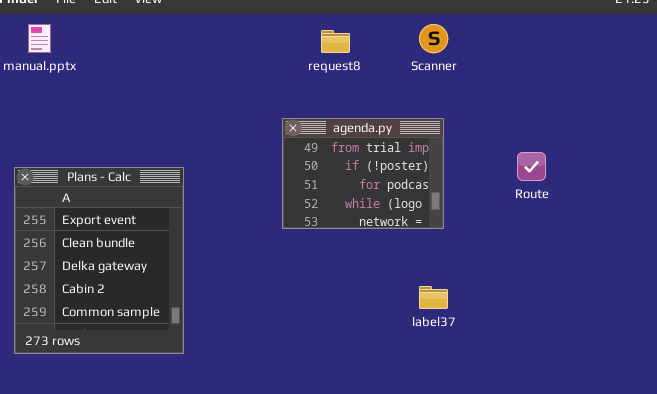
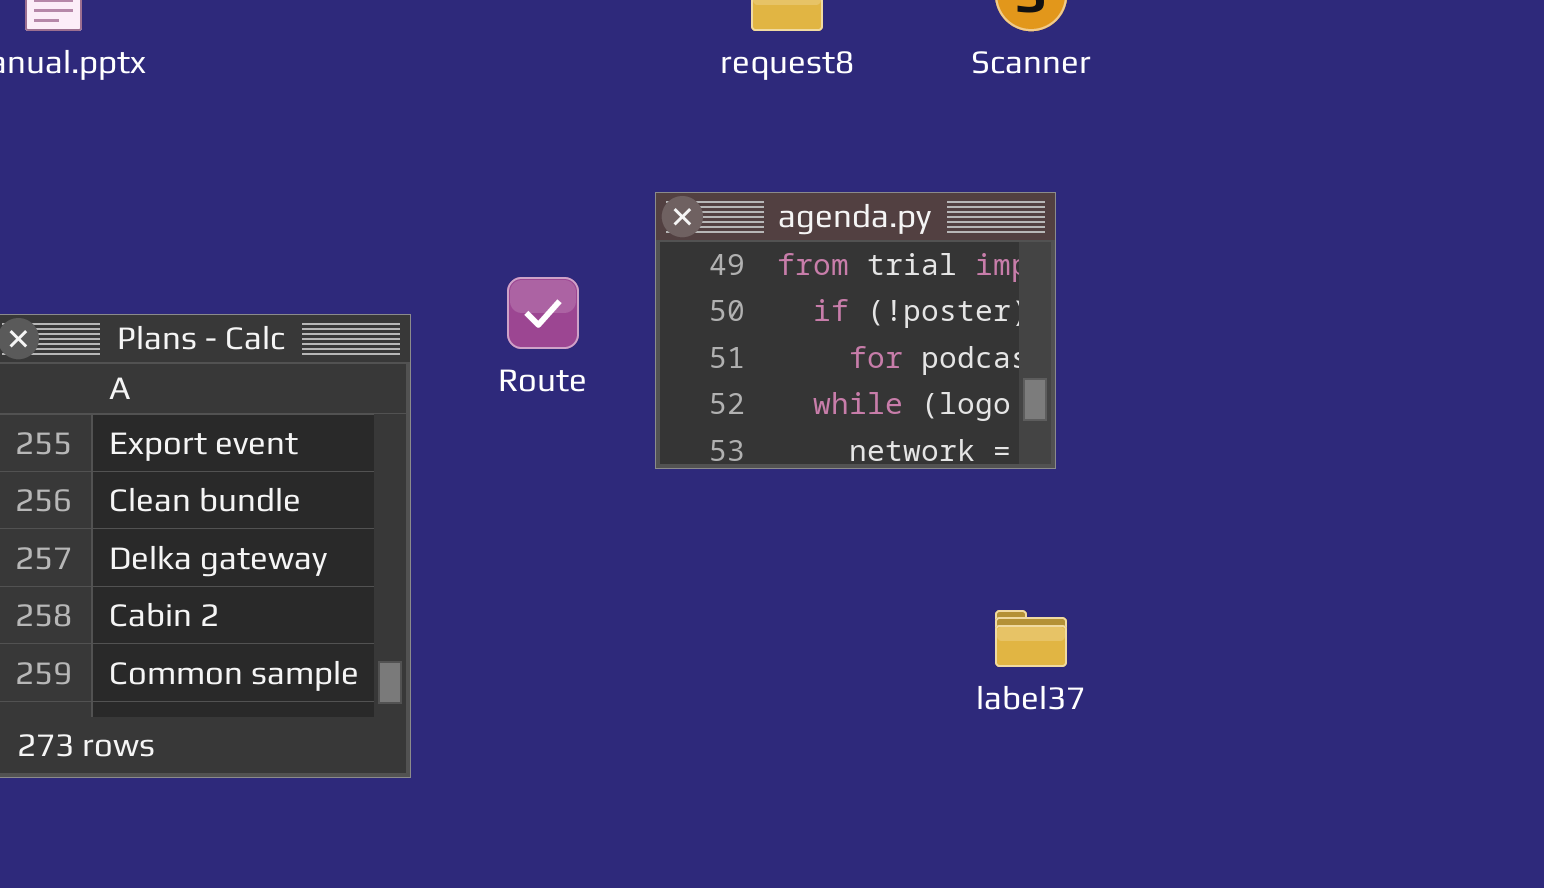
Route: [517,152,546,181] -> [507,277,579,349], moved

